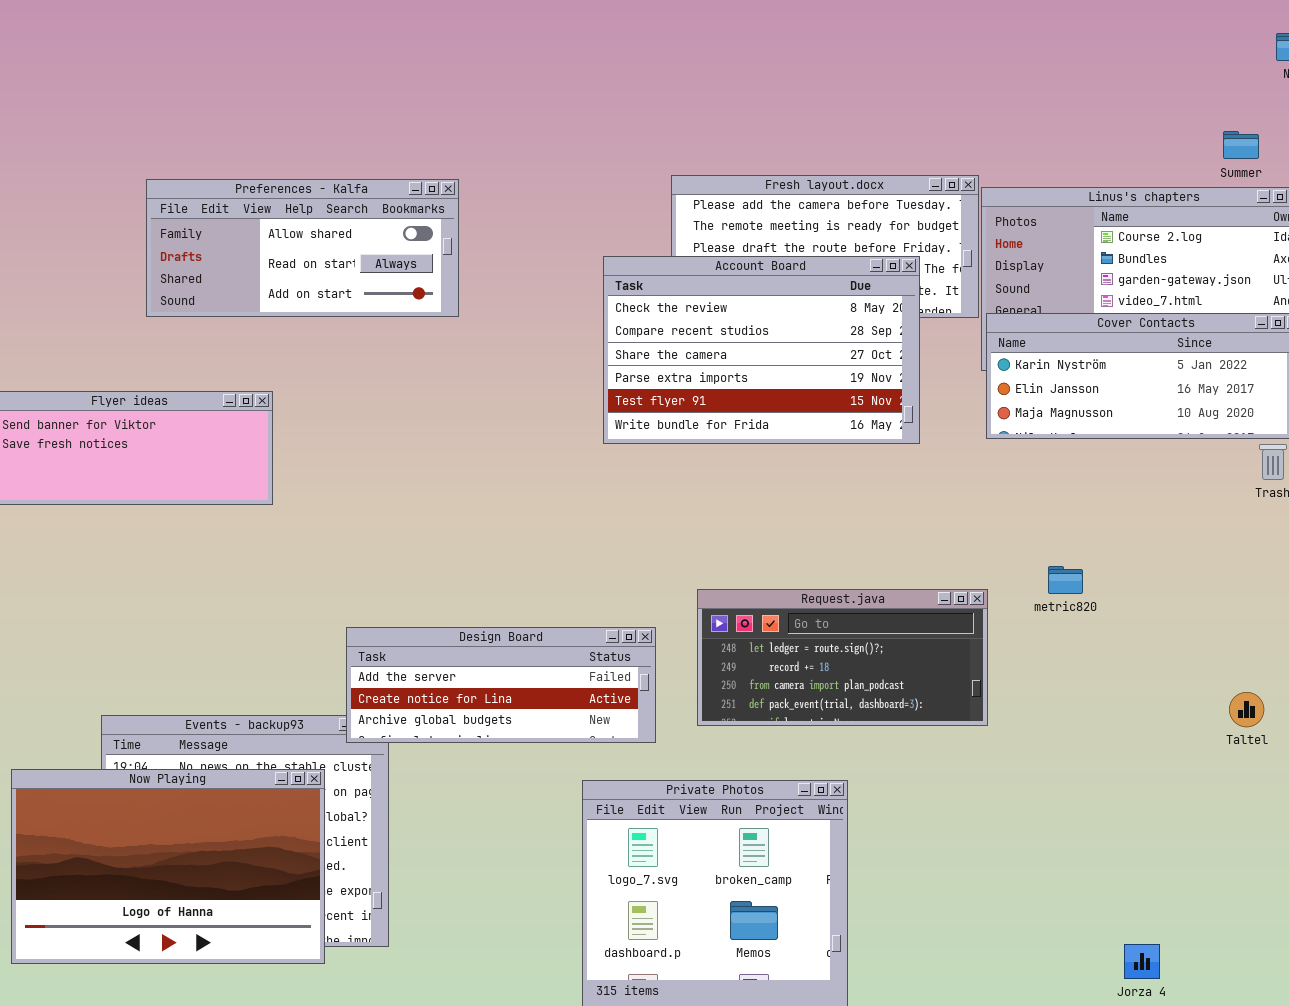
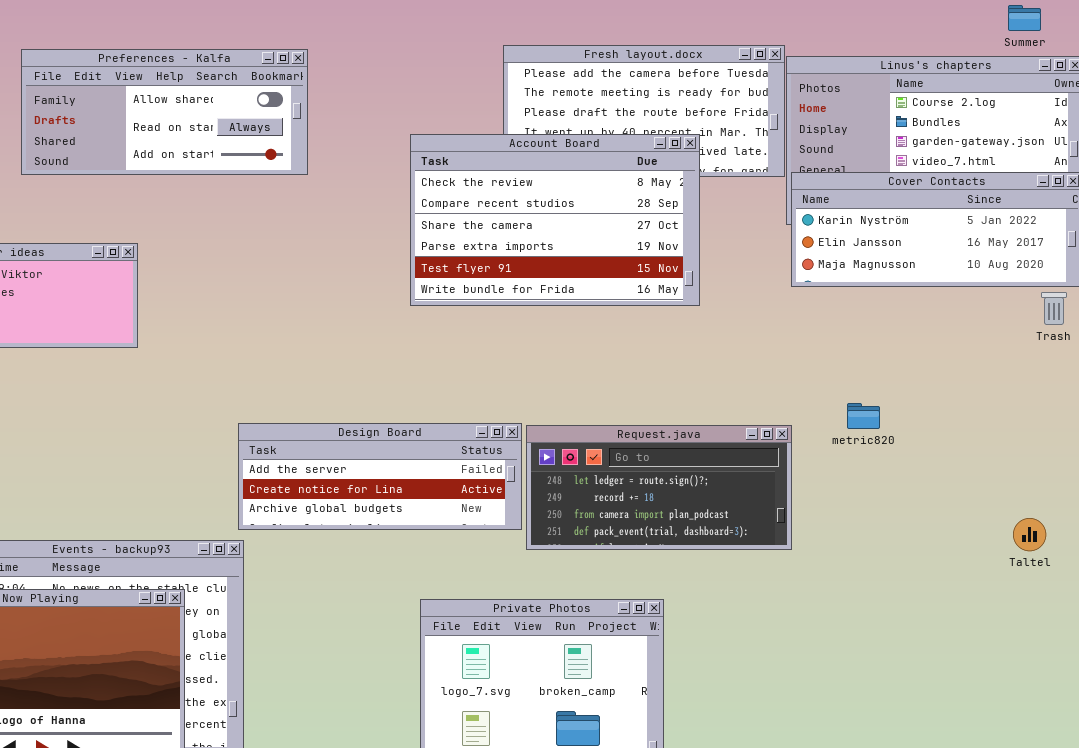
Account Board: [603,256,920,444] -> [410,134,700,306], moved
Design Board: [346,627,656,743] -> [238,423,522,530], moved

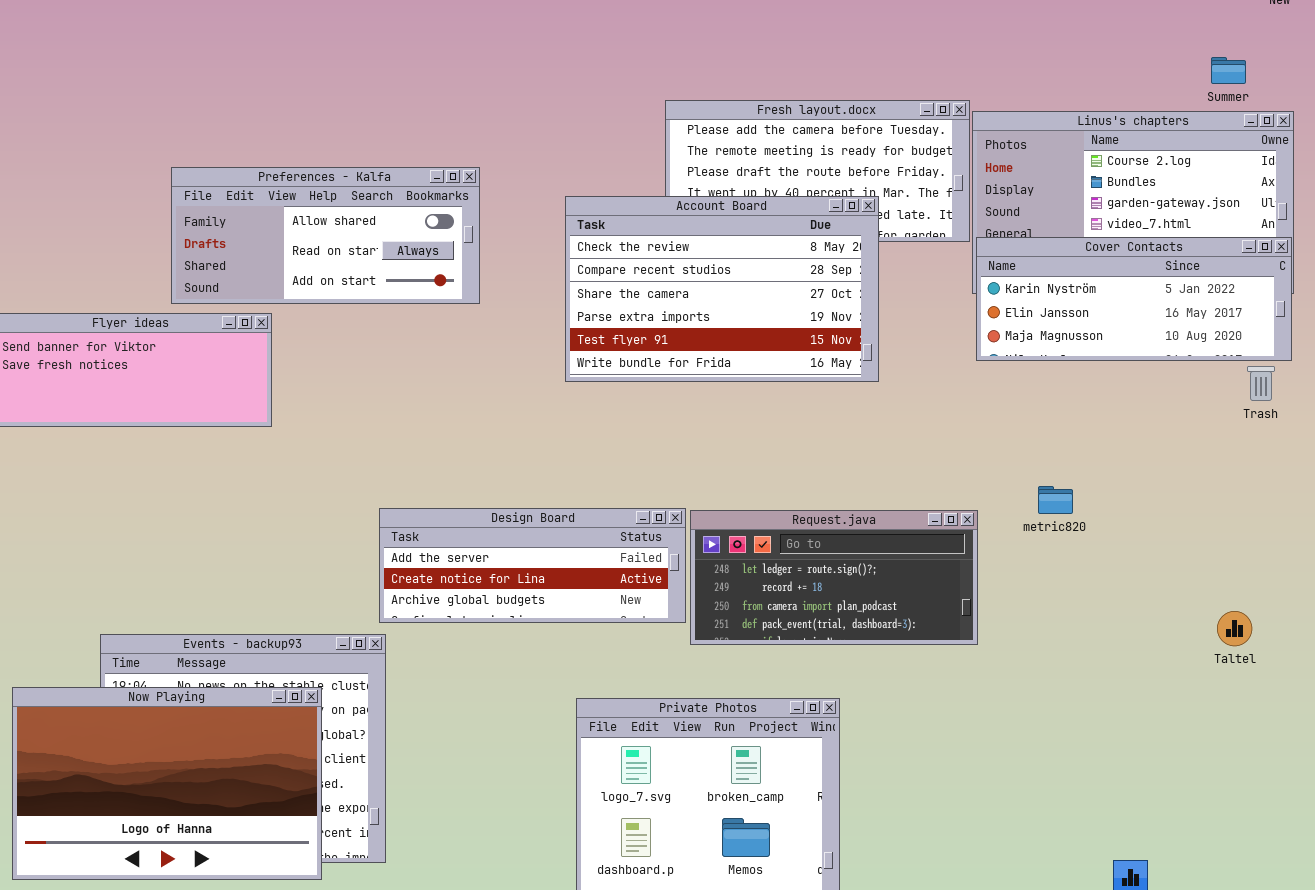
Preferences - Kalfa: [21,49,308,175] -> [171,167,480,304], moved

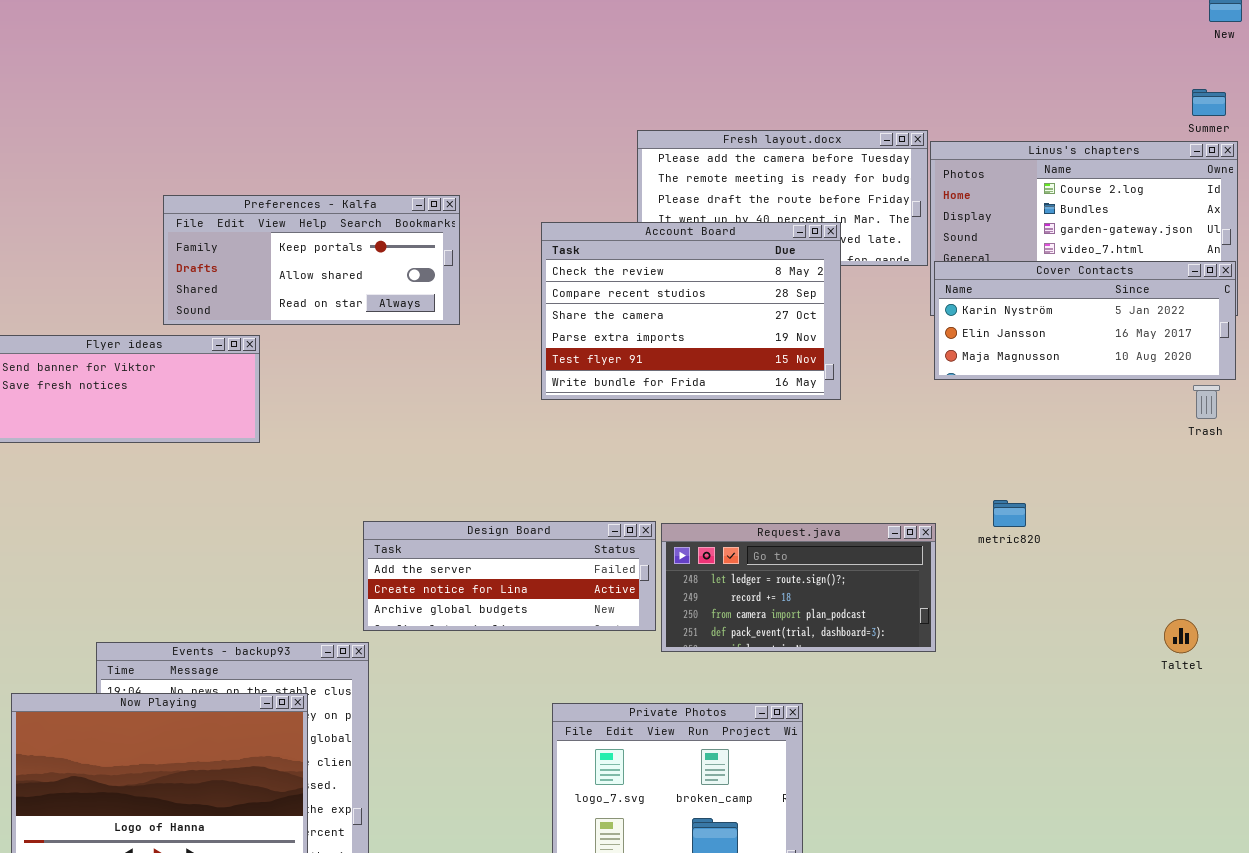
Summer: [1211,57,1246,84] -> [1192,89,1226,116], moved
Preferences - Kalfa: [171,167,480,304] -> [163,195,460,325], scrolled up 1 row

